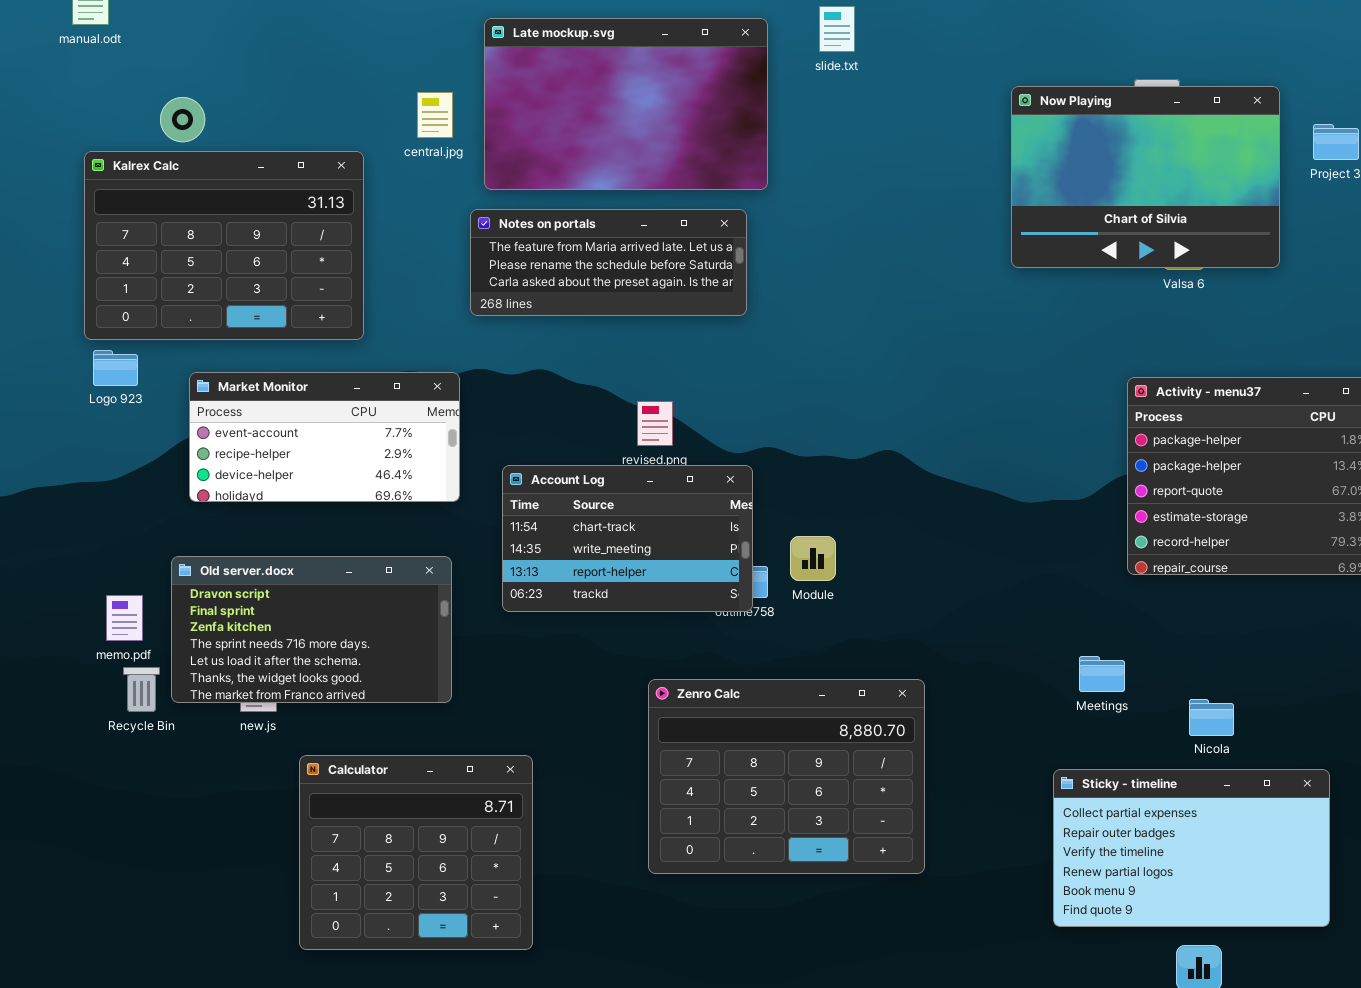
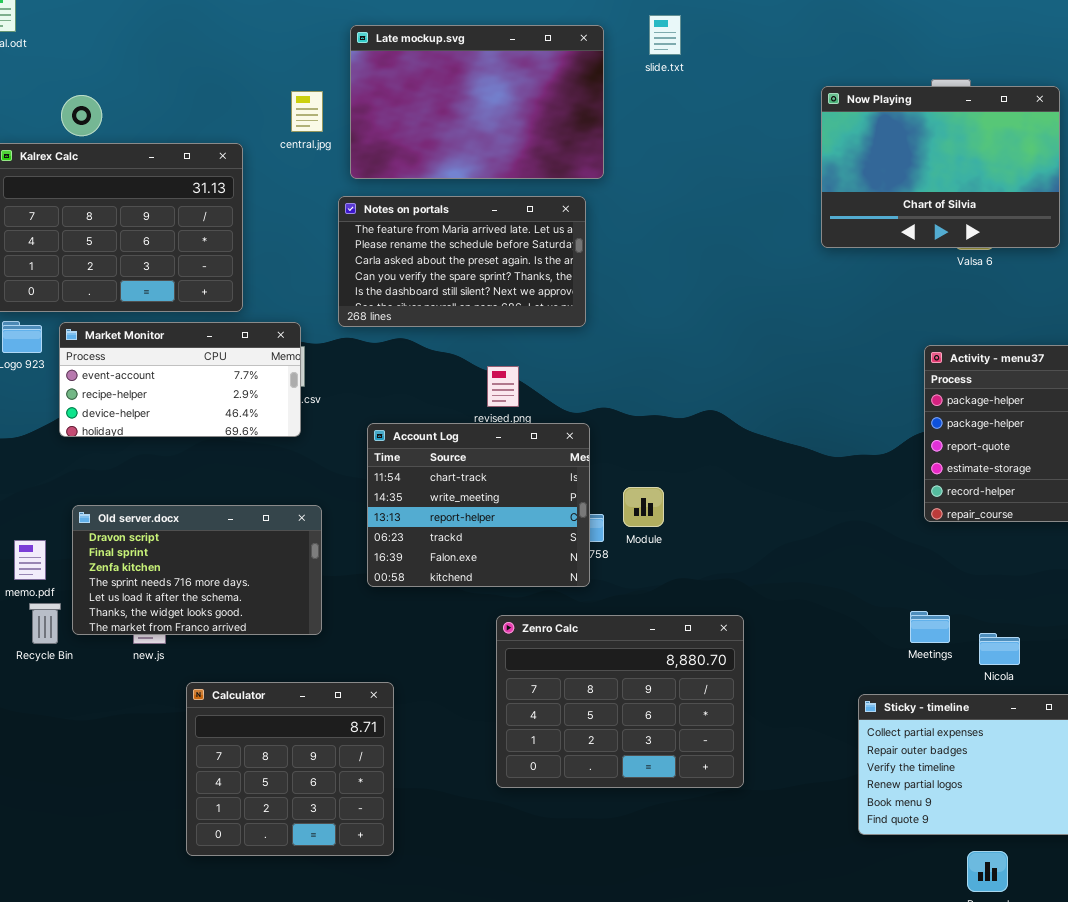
Notes on portals: [470,209,747,316] -> [338,196,586,327], resized
Market Monitor: [189,372,460,502] -> [59,322,301,437], moved
Account Log: [502,465,753,612] -> [367,423,590,587], resized
Meetings: [1079,656,1125,692] -> [910,611,950,643], moved

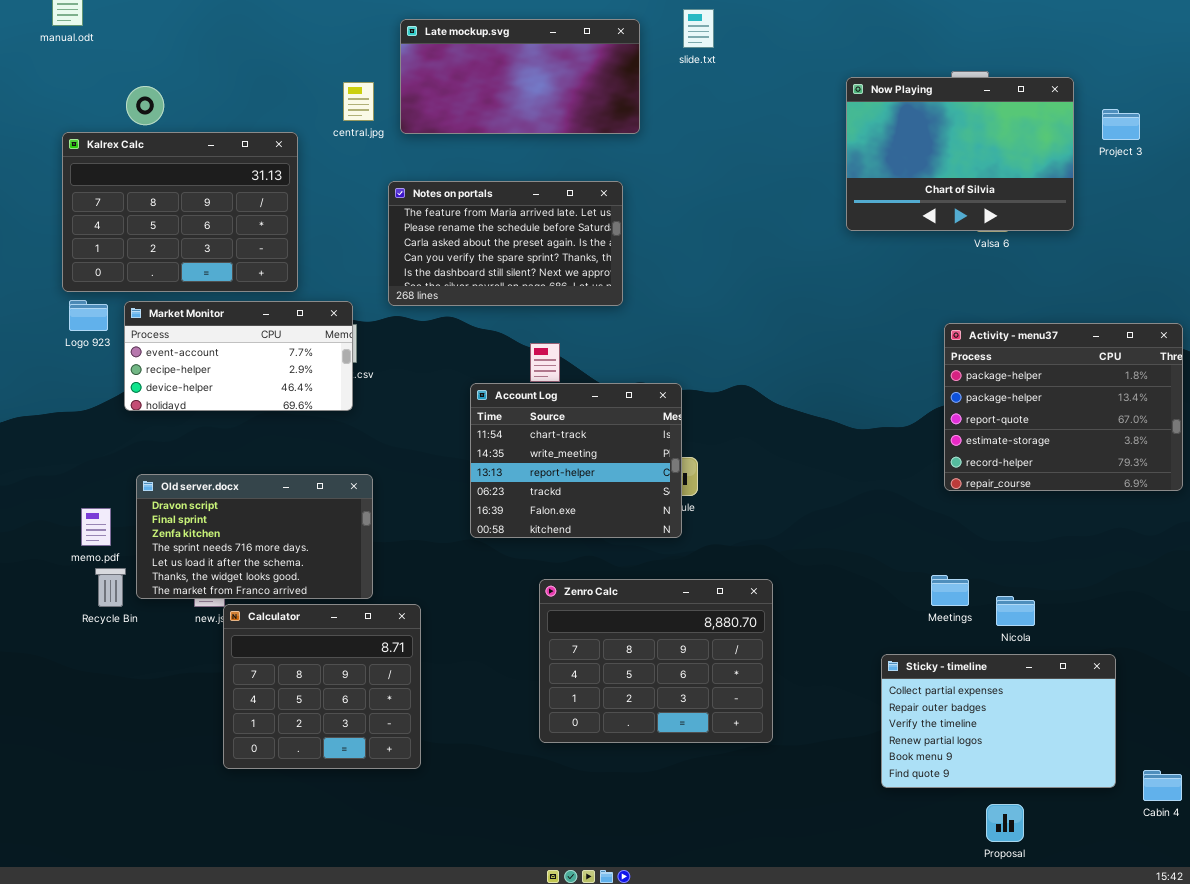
Late mockup.svg: [350,25,604,179] -> [400,19,640,134], resized
Account Log: [367,423,590,587] -> [470,383,682,538], moved
Calculator: [186,682,394,856] -> [223,604,421,769], moved

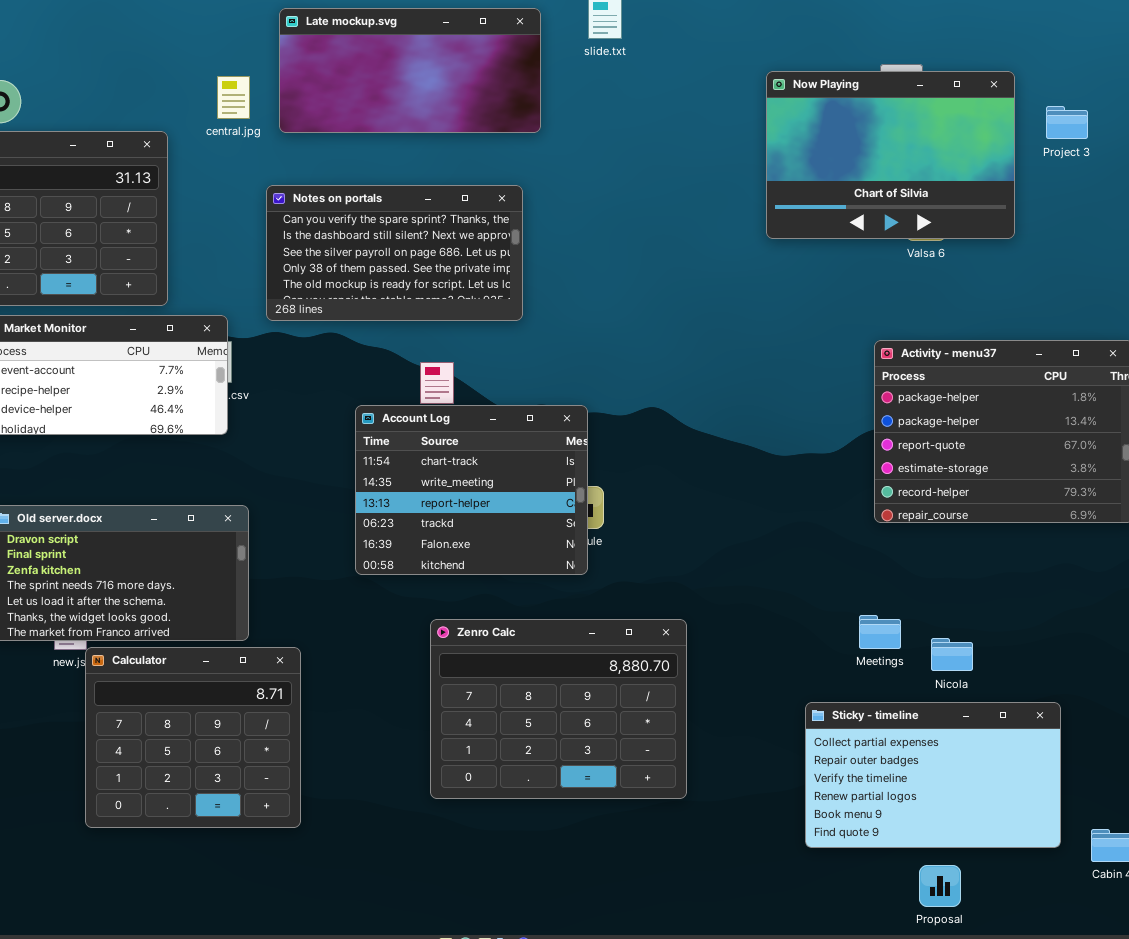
Notes on portals: [388,181,623,306] -> [266,185,523,321], scrolled down 3 rows

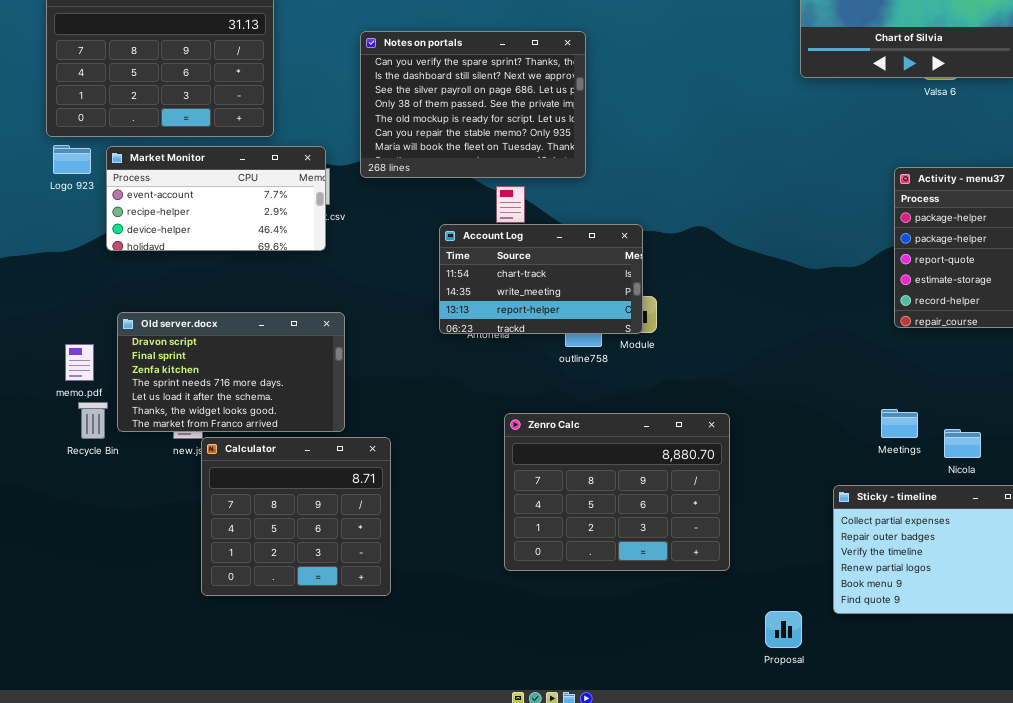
Notes on portals: [266,185,523,321] -> [360,31,586,178], resized
Account Log: [355,405,588,575] -> [439,224,643,334], resized
Proposal: [919,865,961,907] -> [765,611,802,648], moved

